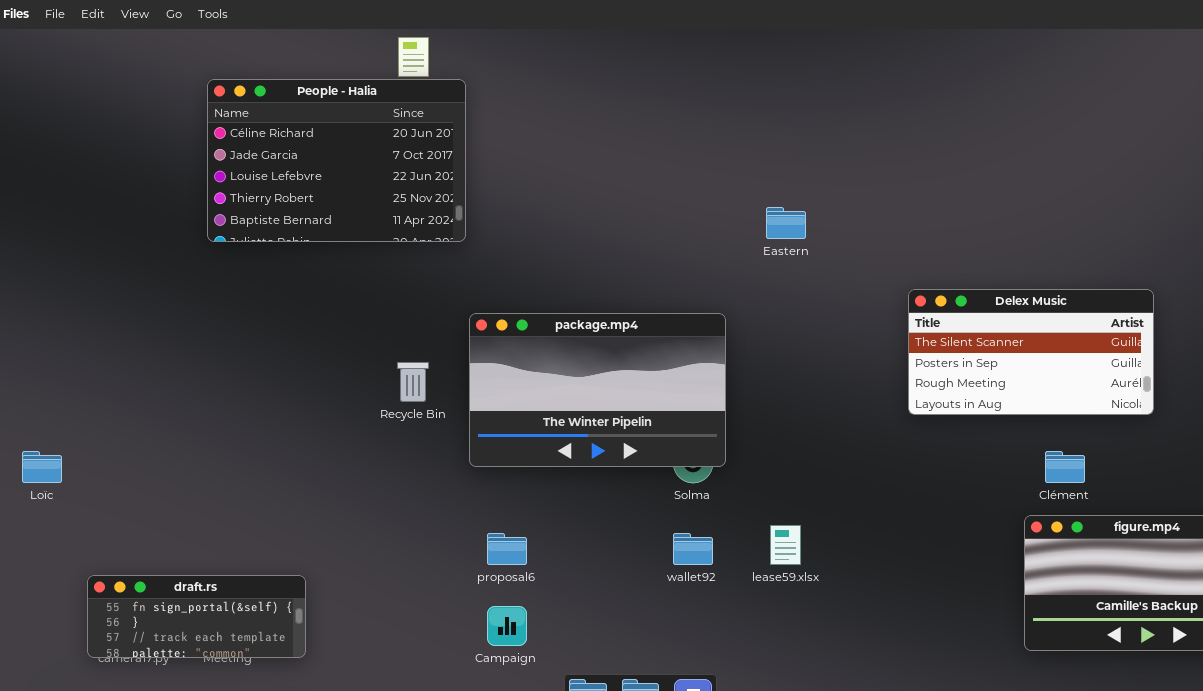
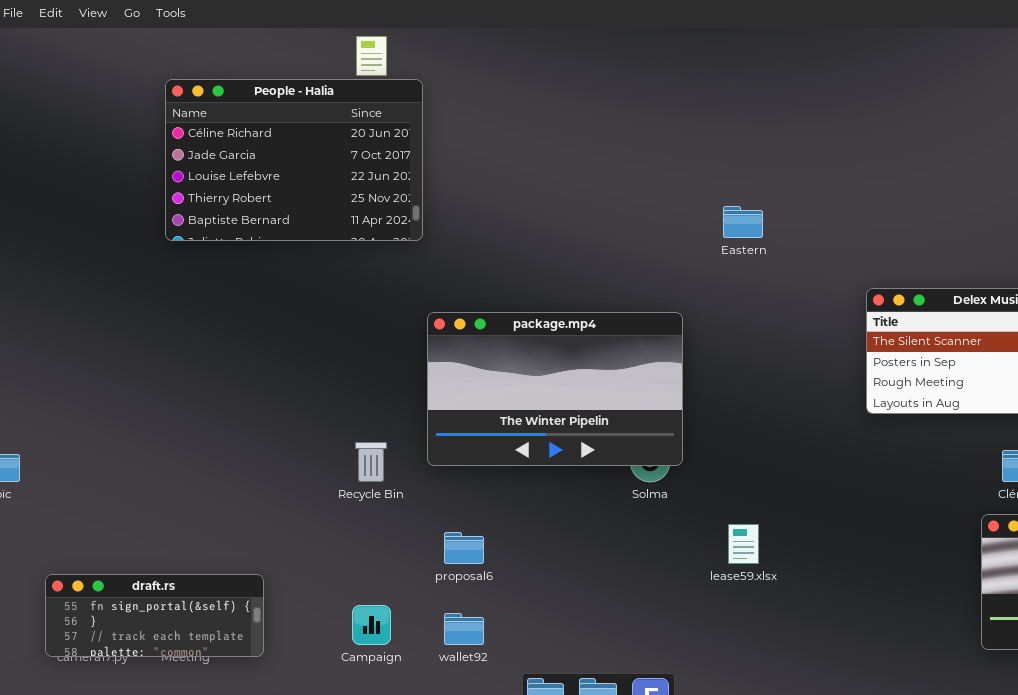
Recycle Bin: [397,362,429,402] -> [355,442,387,482], moved
wallet92: [673,533,713,565] -> [444,613,484,645], moved
Campaign: [487,606,527,646] -> [352,605,391,645], moved

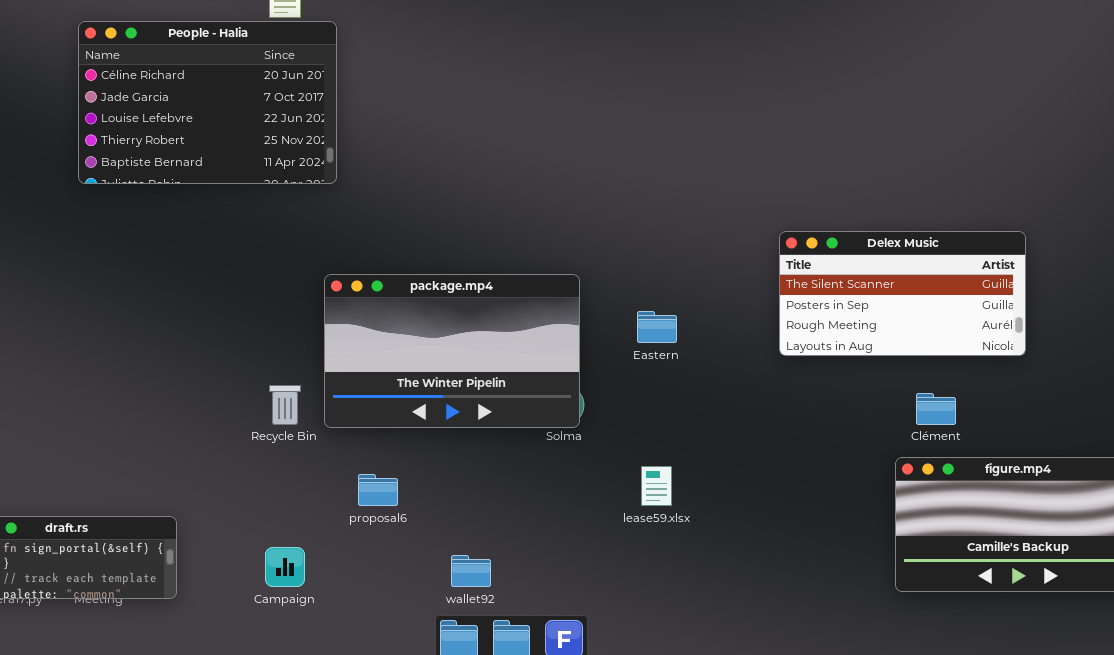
Eastern: [723,206,763,238] -> [637,311,677,343], moved
package.mp4: [427,312,683,466] -> [324,274,580,428], moved
wallet92: [444,613,484,645] -> [451,555,491,587], moved

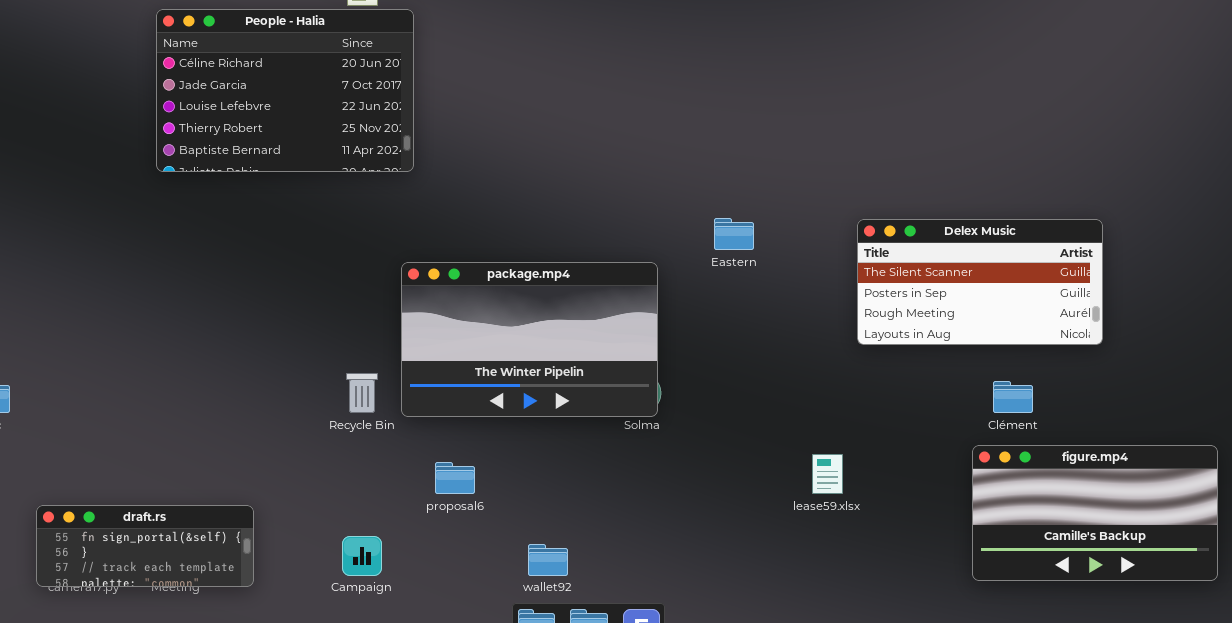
Eastern: [637,311,677,343] -> [714,218,754,250], moved
lease59.xlsx: [641,466,672,506] -> [812,454,843,494], moved

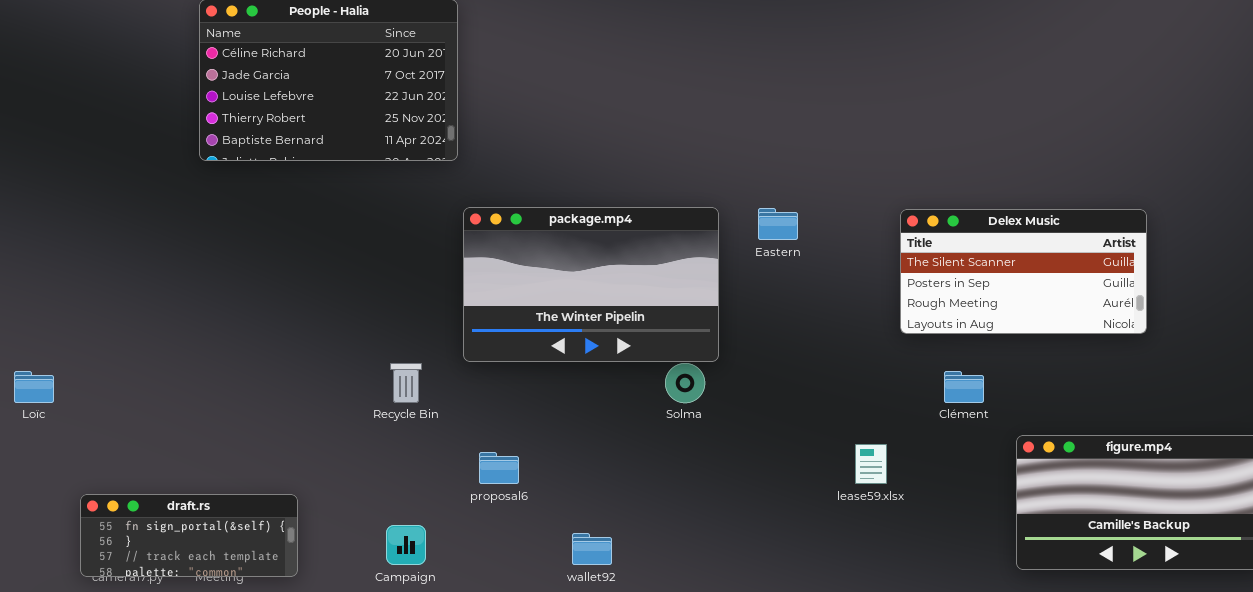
package.mp4: [401,262,658,417] -> [463,207,719,362], moved
Clément: [993,381,1033,413] -> [944,371,984,403], moved

